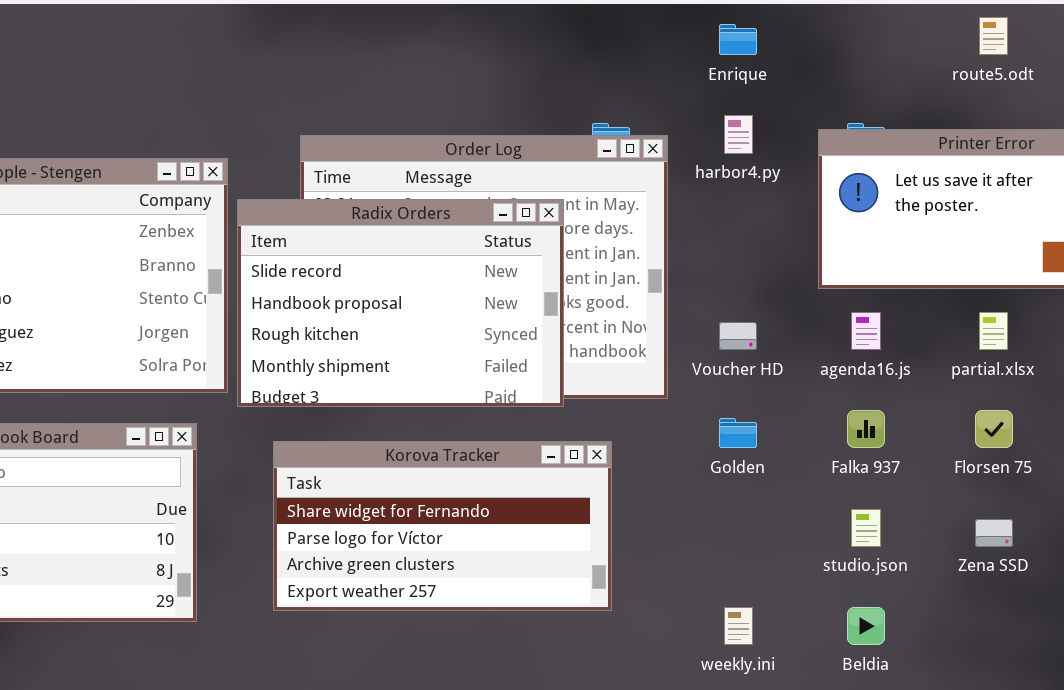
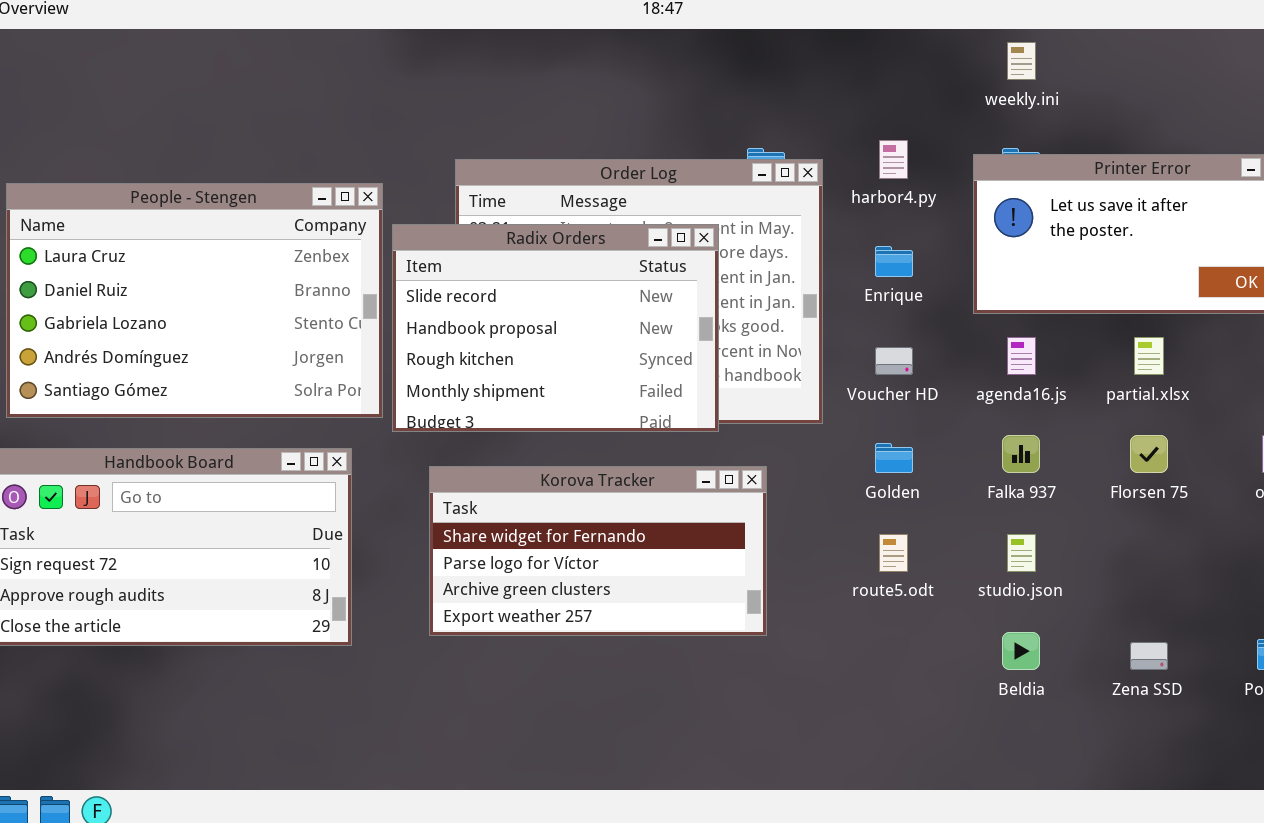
route5.odt: [979,17,1008,55] -> [879,534,908,572], moved
Enrique: [719,24,757,55] -> [875,246,913,277], moved
Zena SSD: [975,519,1013,547] -> [1130,642,1168,670], moved
weekly.ini: [724,607,753,645] -> [1007,42,1036,80], moved

